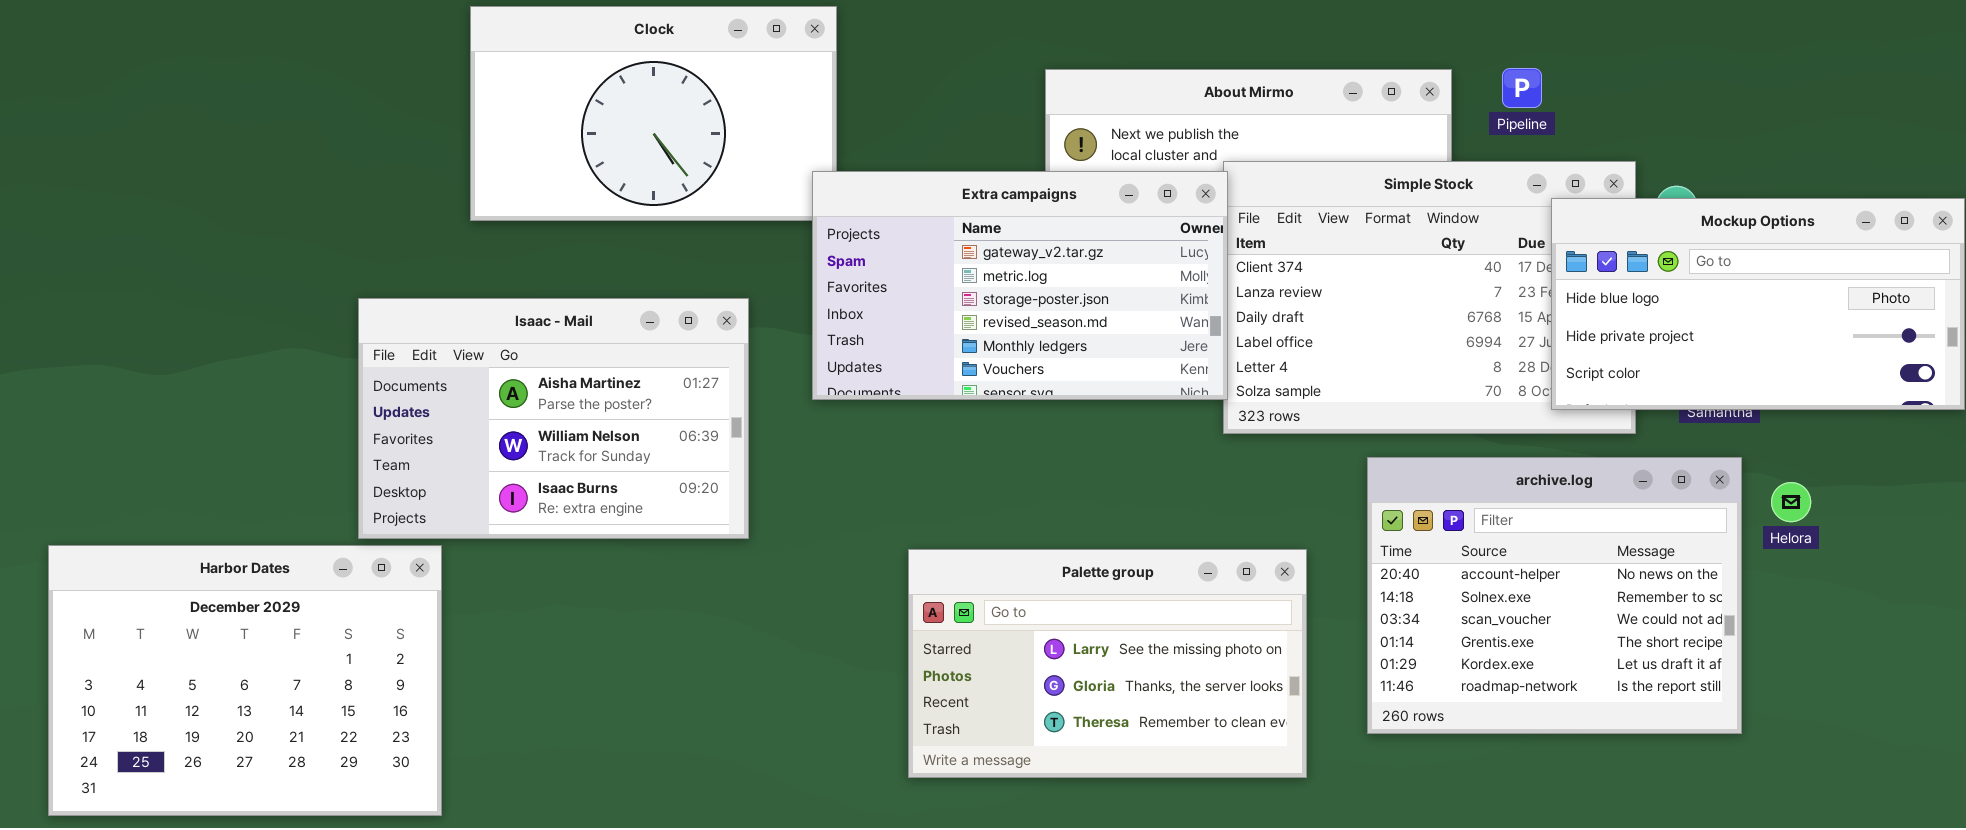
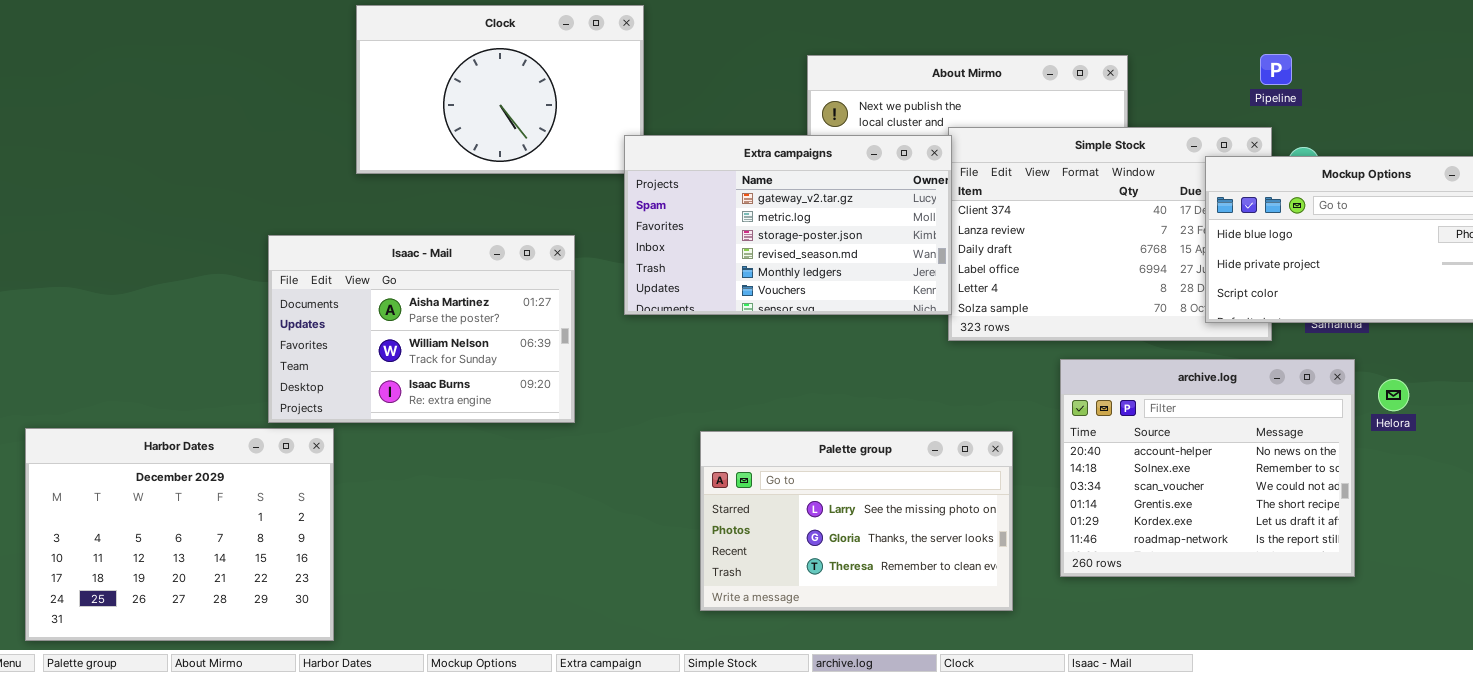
Pipeline: [1502,68,1542,108] -> [1260,54,1292,85], moved

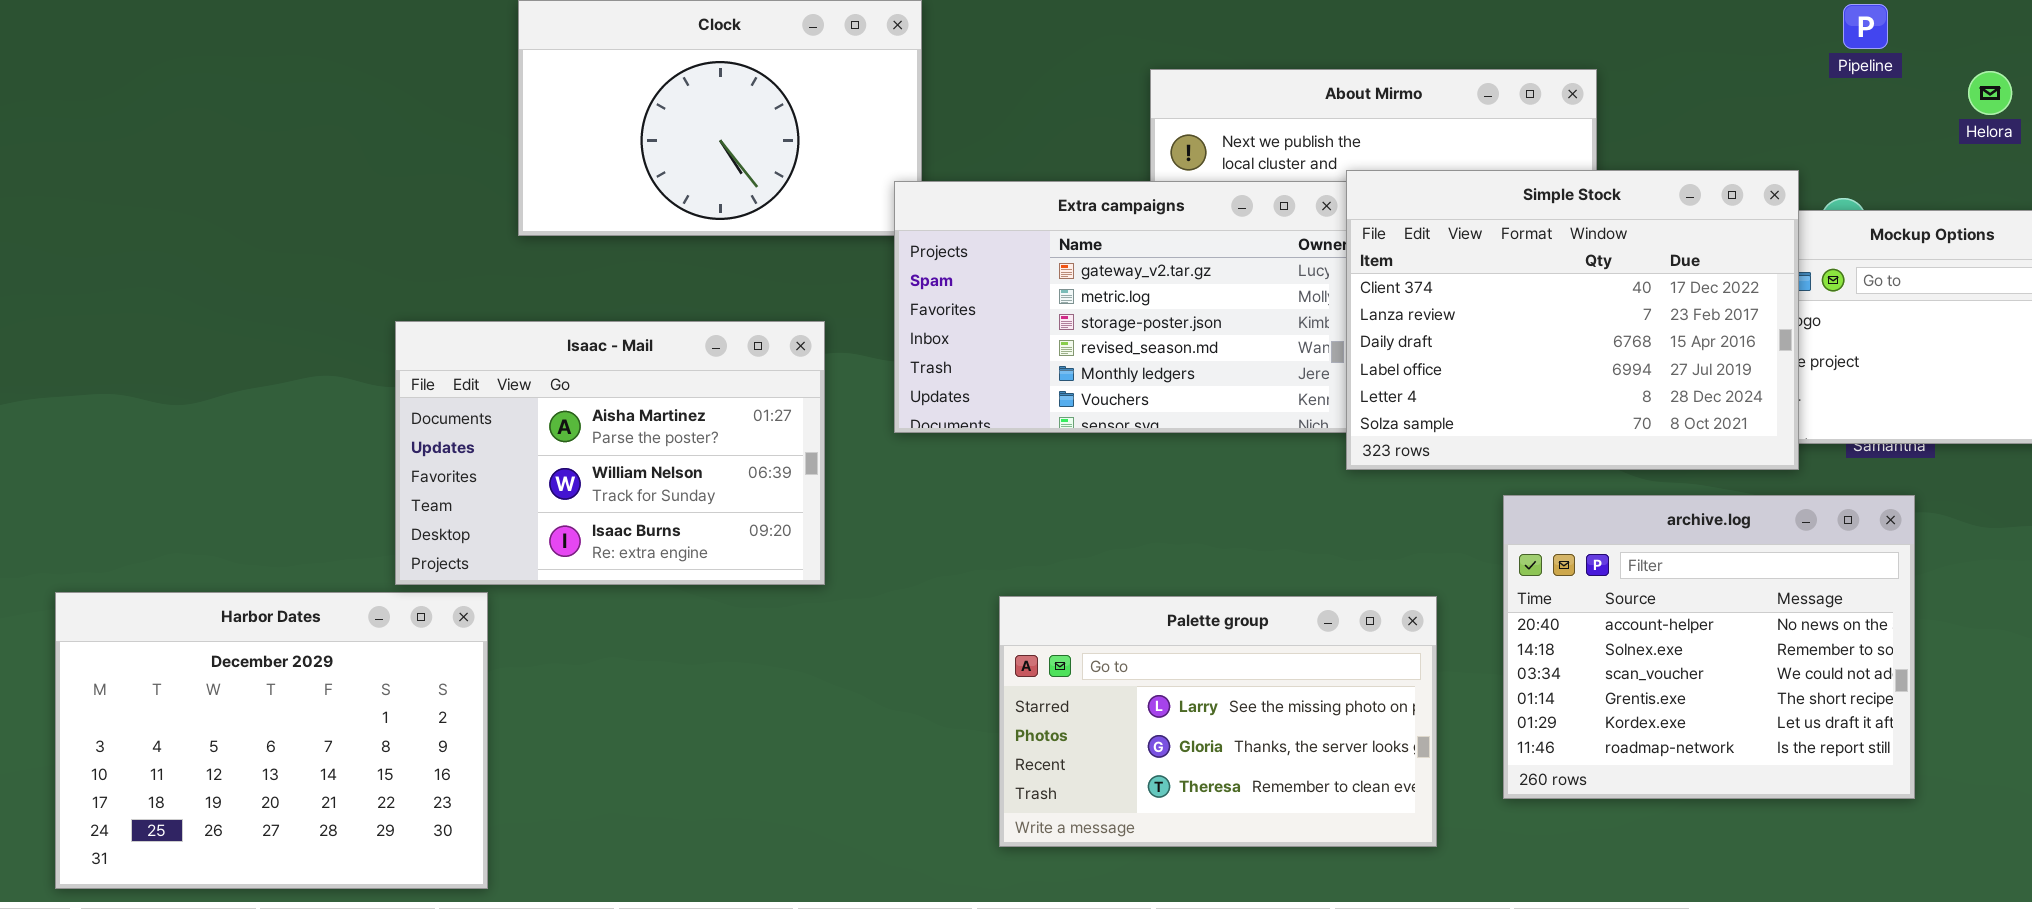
Pipeline: [1260,54,1292,85] -> [1843,4,1888,49], moved
Simple Stock: [948,127,1272,341] -> [1346,170,1799,470], raised
Helora: [1378,379,1409,411] -> [1968,71,2012,115], moved

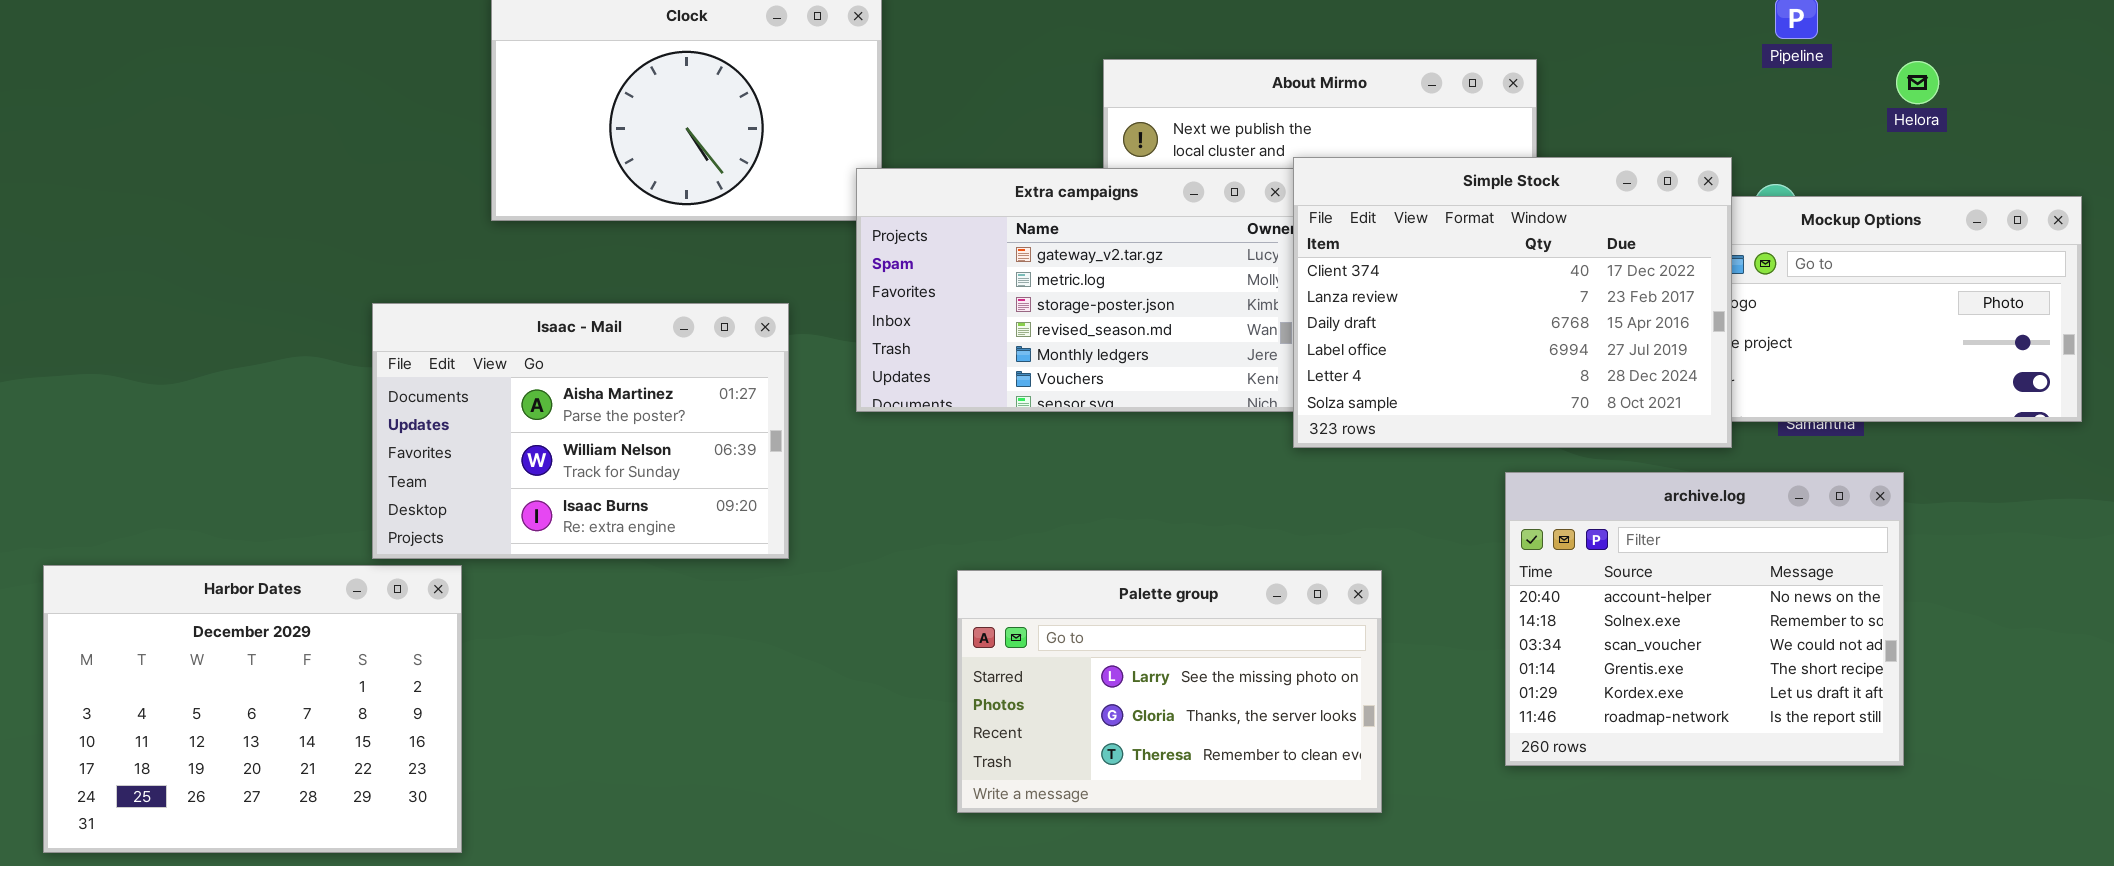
archive.log: [1503,495,1915,799] -> [1505,472,1904,766], moved

